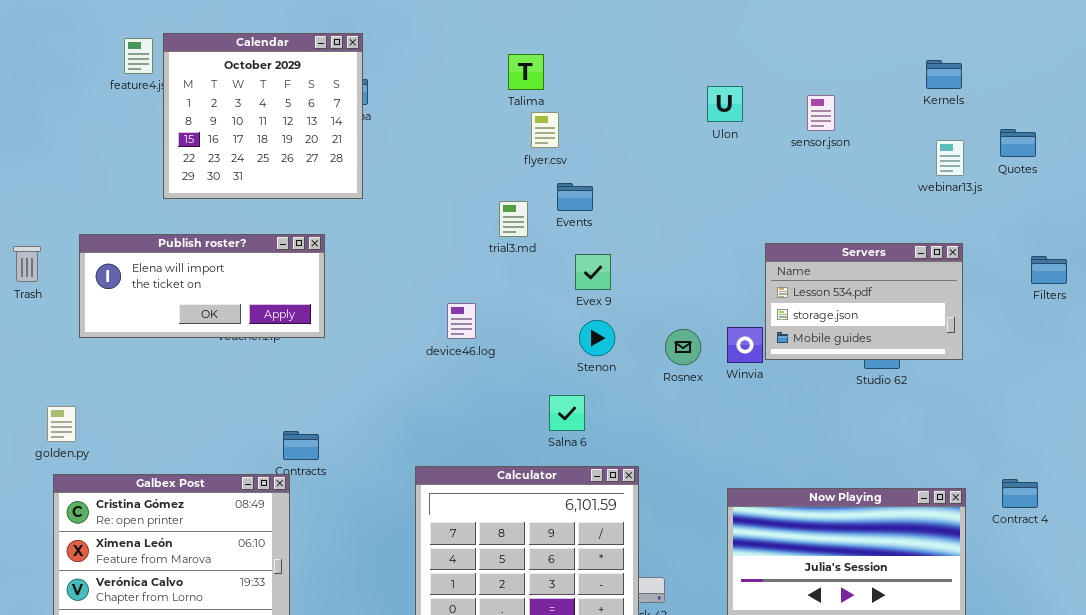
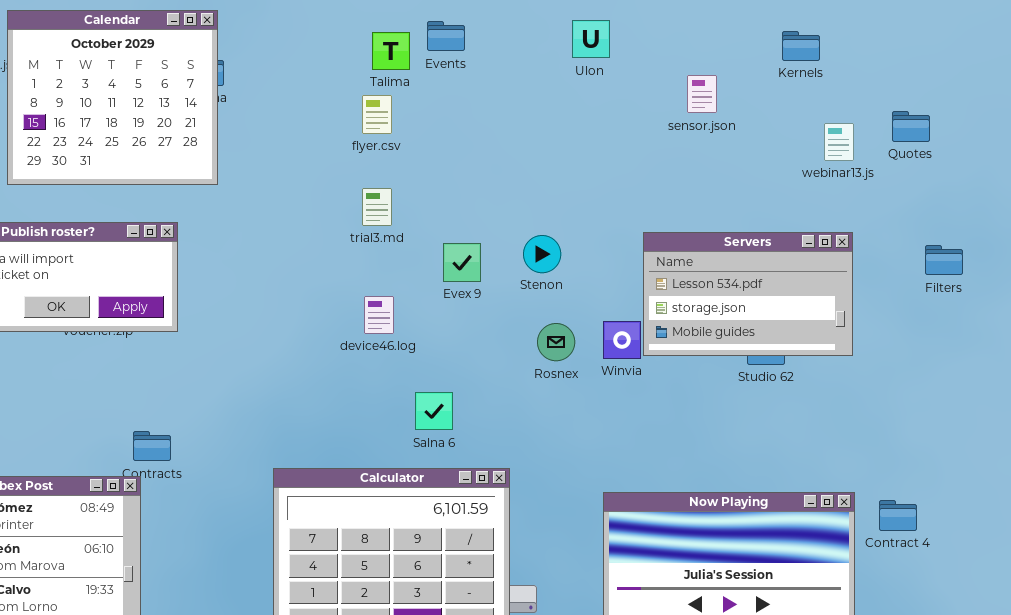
Kernels: [926,60,962,89] -> [782,31,820,61], moved
Ulon: [707,86,743,122] -> [572,20,610,58], moved
flyer.csv: [531,112,559,148] -> [362,95,392,134], moved
Events: [557,183,593,211] -> [427,21,465,51], moved
device46.log: [447,303,476,339] -> [364,296,394,334], moved
Stenon: [579,320,615,356] -> [523,235,561,273], moved
Contract 4: [1002,479,1038,508] -> [879,500,917,531], moved

